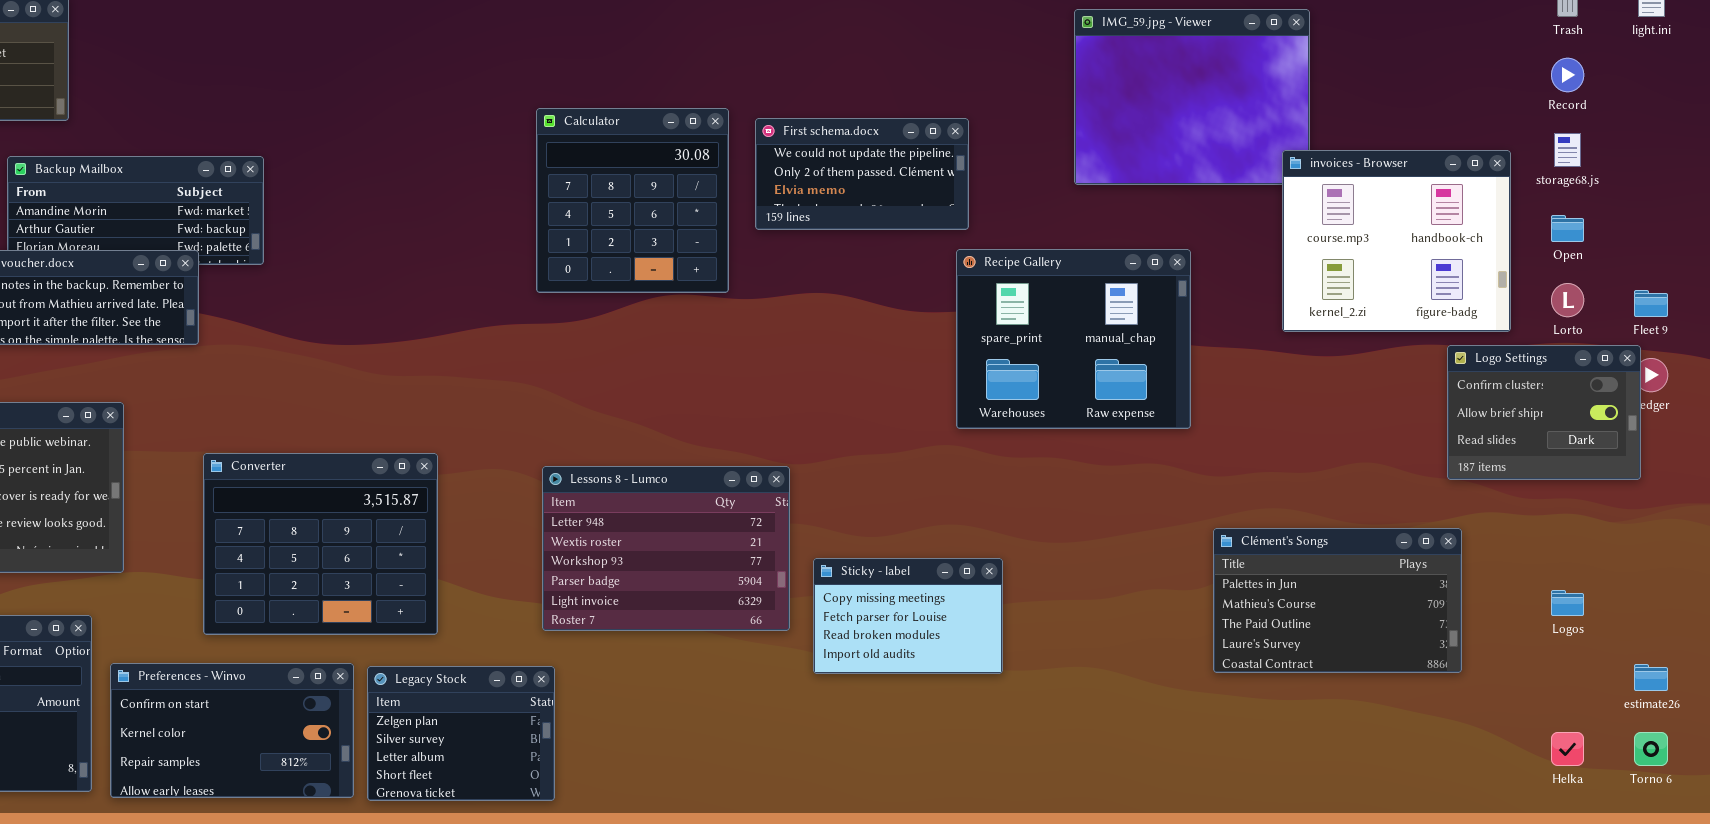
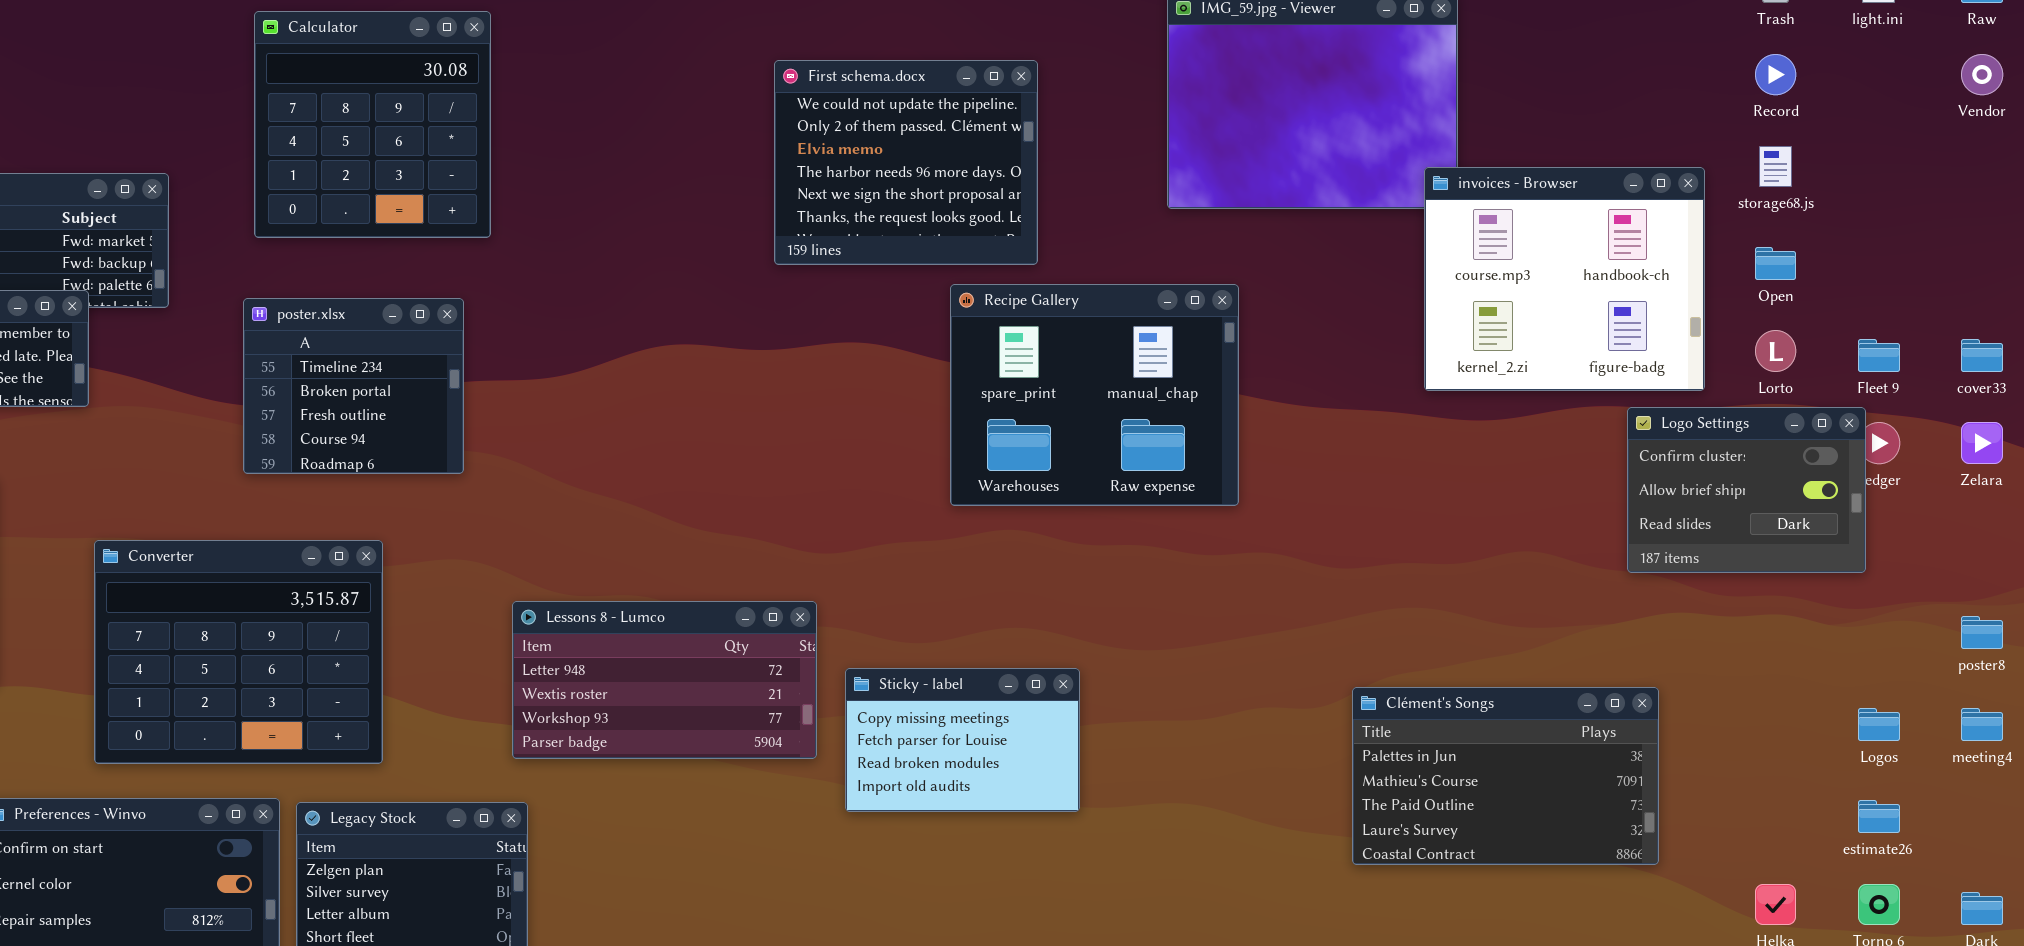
Calculator: [536,108,729,293] -> [254,11,491,238], moved
First schema.docx: [755,118,969,230] -> [774,60,1038,265], resized
Recipe Gallery: [956,249,1191,429] -> [950,284,1239,506], moved
poster.xlsx: none -> [243,298,464,474], opened
Lessons 8 - Lumco: [542,466,790,631] -> [512,601,817,759], resized
Clément's Songs: [1213,528,1462,673] -> [1352,687,1659,865], moved
Logos: [1551,590,1584,616] -> [1858,708,1900,741], moved

